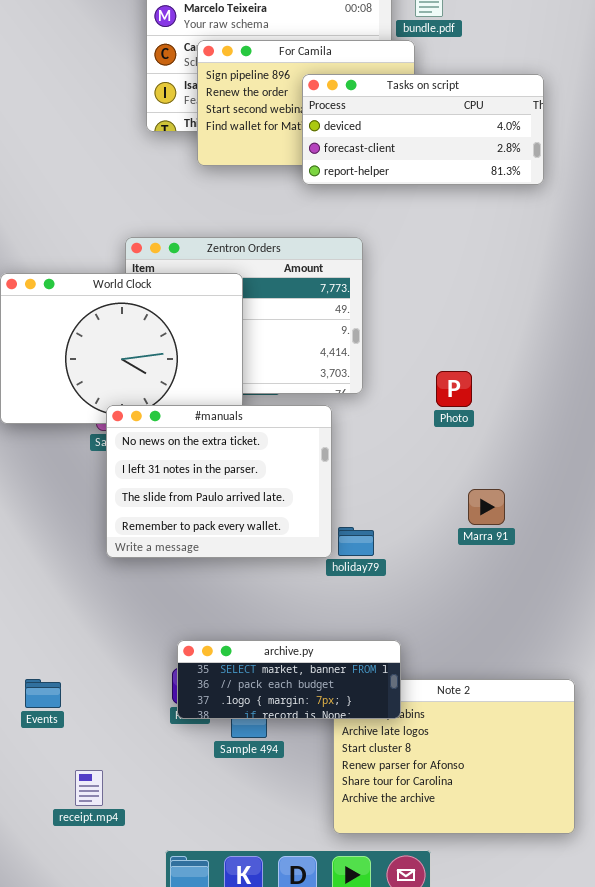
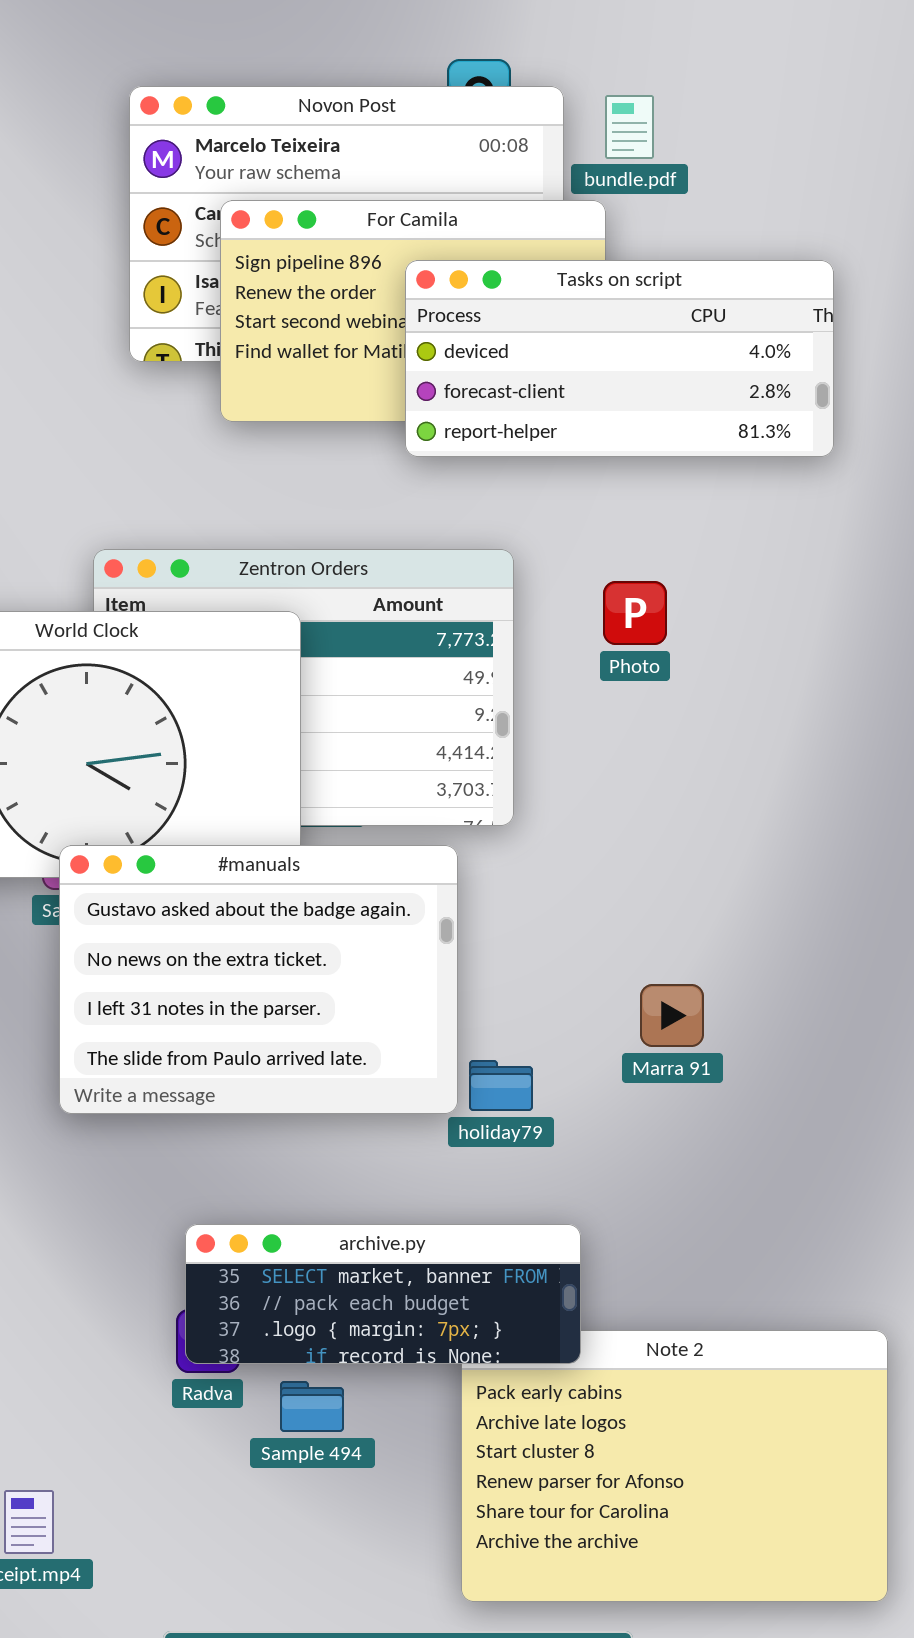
Photo: [436,371,472,407] -> [603,581,667,645], moved
#manuals: [106,405,332,558] -> [59,845,458,1114], scrolled up 1 row
Marra 91: [468,489,505,525] -> [640,984,704,1047], moved
archive.py: [177,640,401,719] -> [185,1224,581,1364], moved

